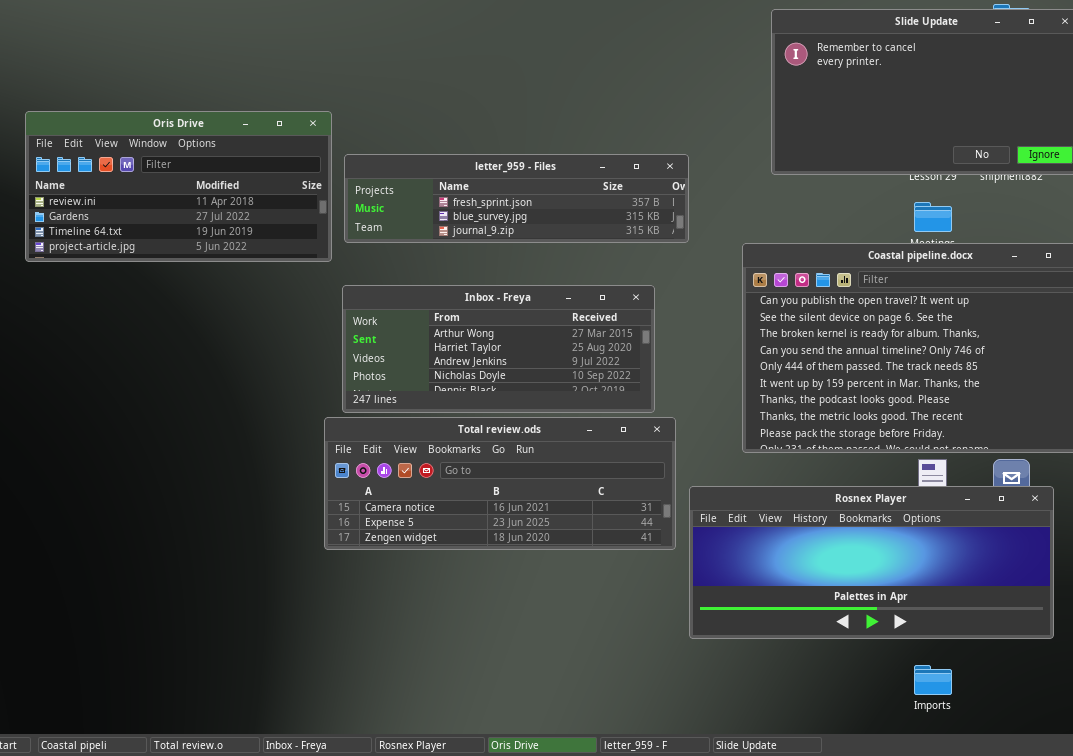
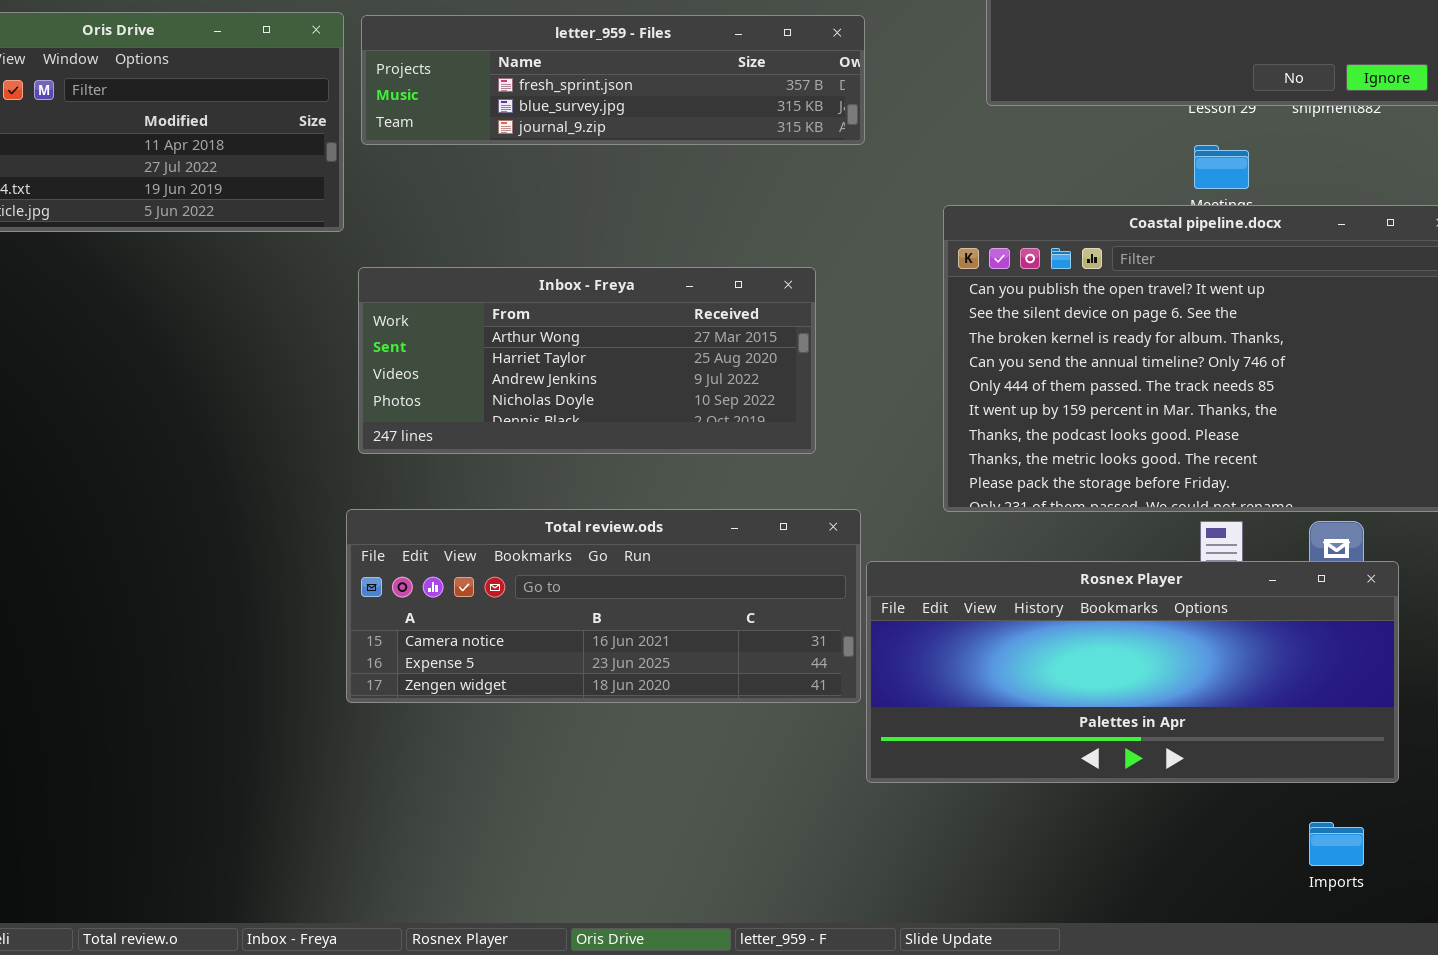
letter_959 - Files: [344,154,689,243] -> [361,15,865,145], moved
Total review.ods: [324,417,676,550] -> [346,509,861,703], moved
Imports: [914,665,952,695] -> [1309,822,1364,866], moved

